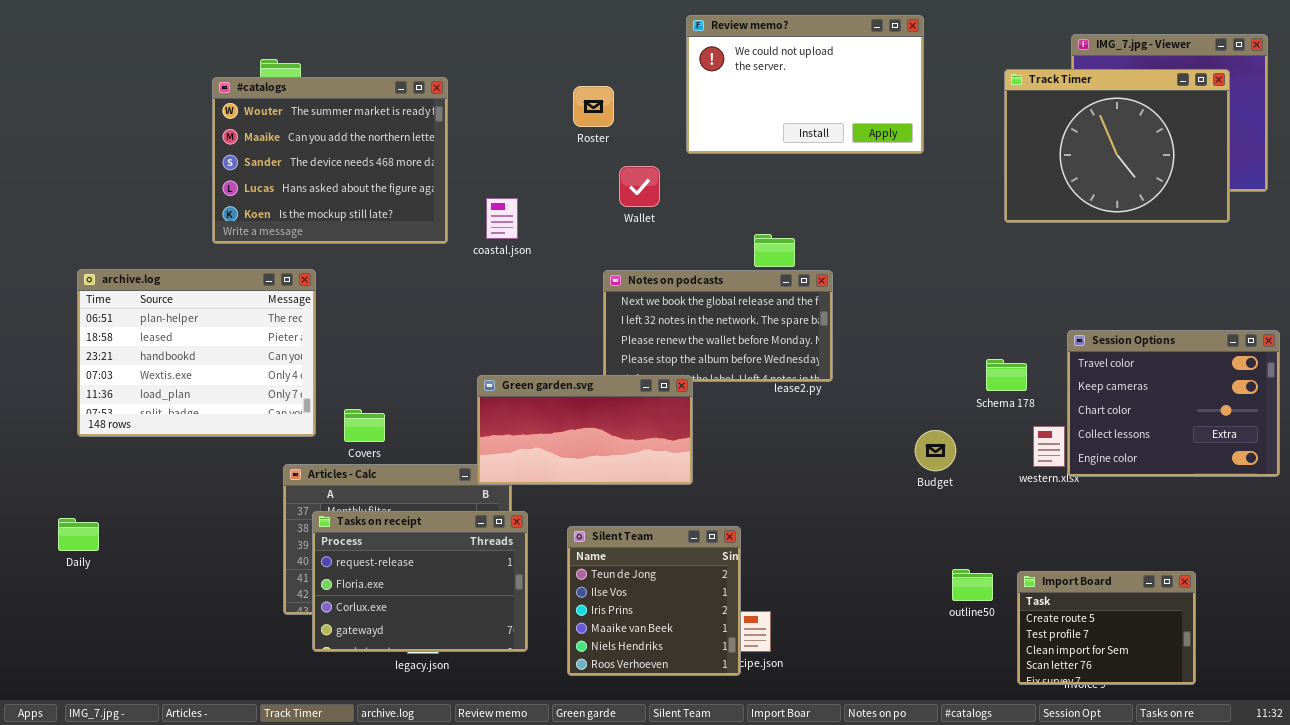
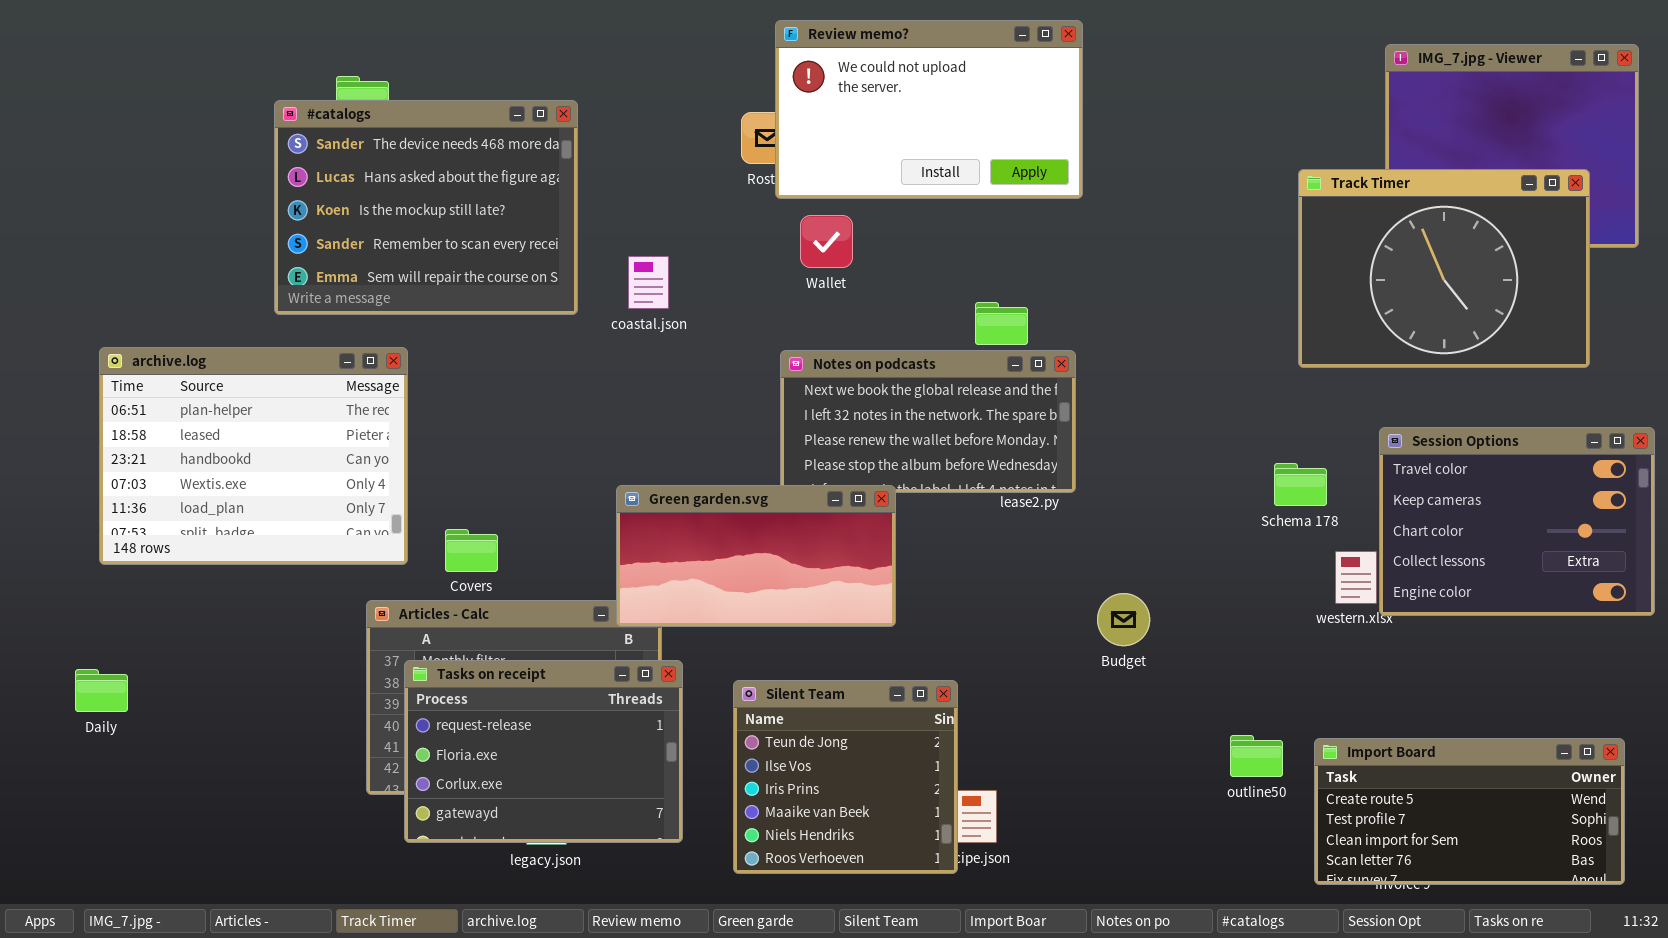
Review memo?: [686,15,924,154] -> [775,20,1083,199], moved
Track Timer: [1004,69,1230,223] -> [1298,169,1590,368], moved
#catalogs: [212,77,448,244] -> [274,100,578,315], scrolled down 2 rows
Budget: [915,430,956,471] -> [1097,593,1150,646], moved
Import Board: [1017,571,1196,685] -> [1314,738,1625,885], resized

